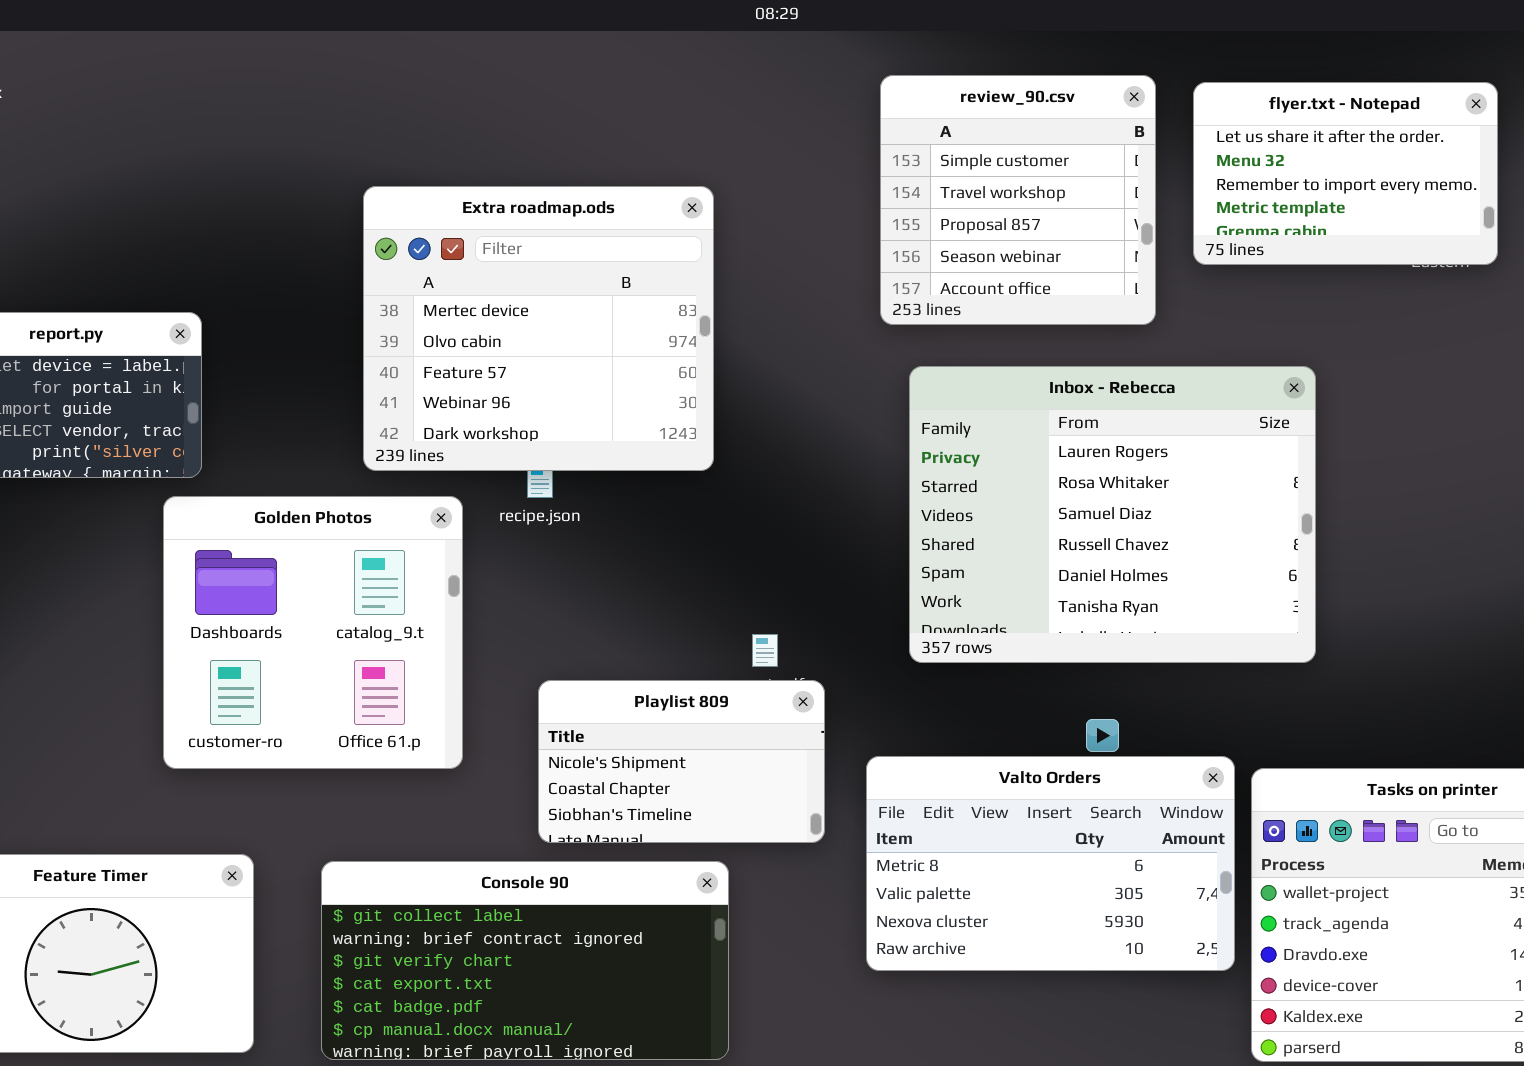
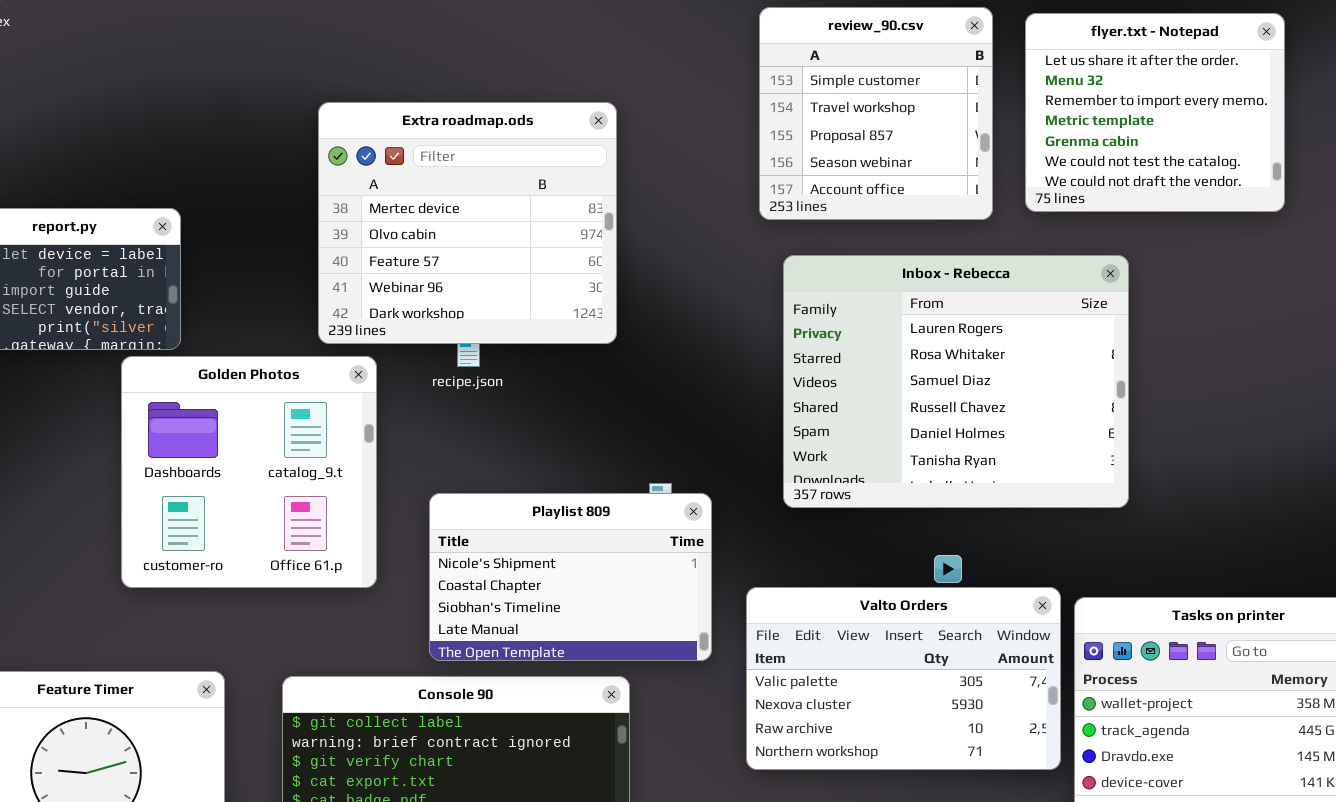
flyer.txt - Notepad: [1193,82,1498,265] -> [1025,13,1285,212], resized
Golden Photos: [163,496,463,769] -> [121,356,377,588], moved
Playlist 809: [538,680,825,843] -> [429,493,712,661], resized
Valto Orders: [866,756,1235,971] -> [746,587,1061,770], scrolled down 1 row

